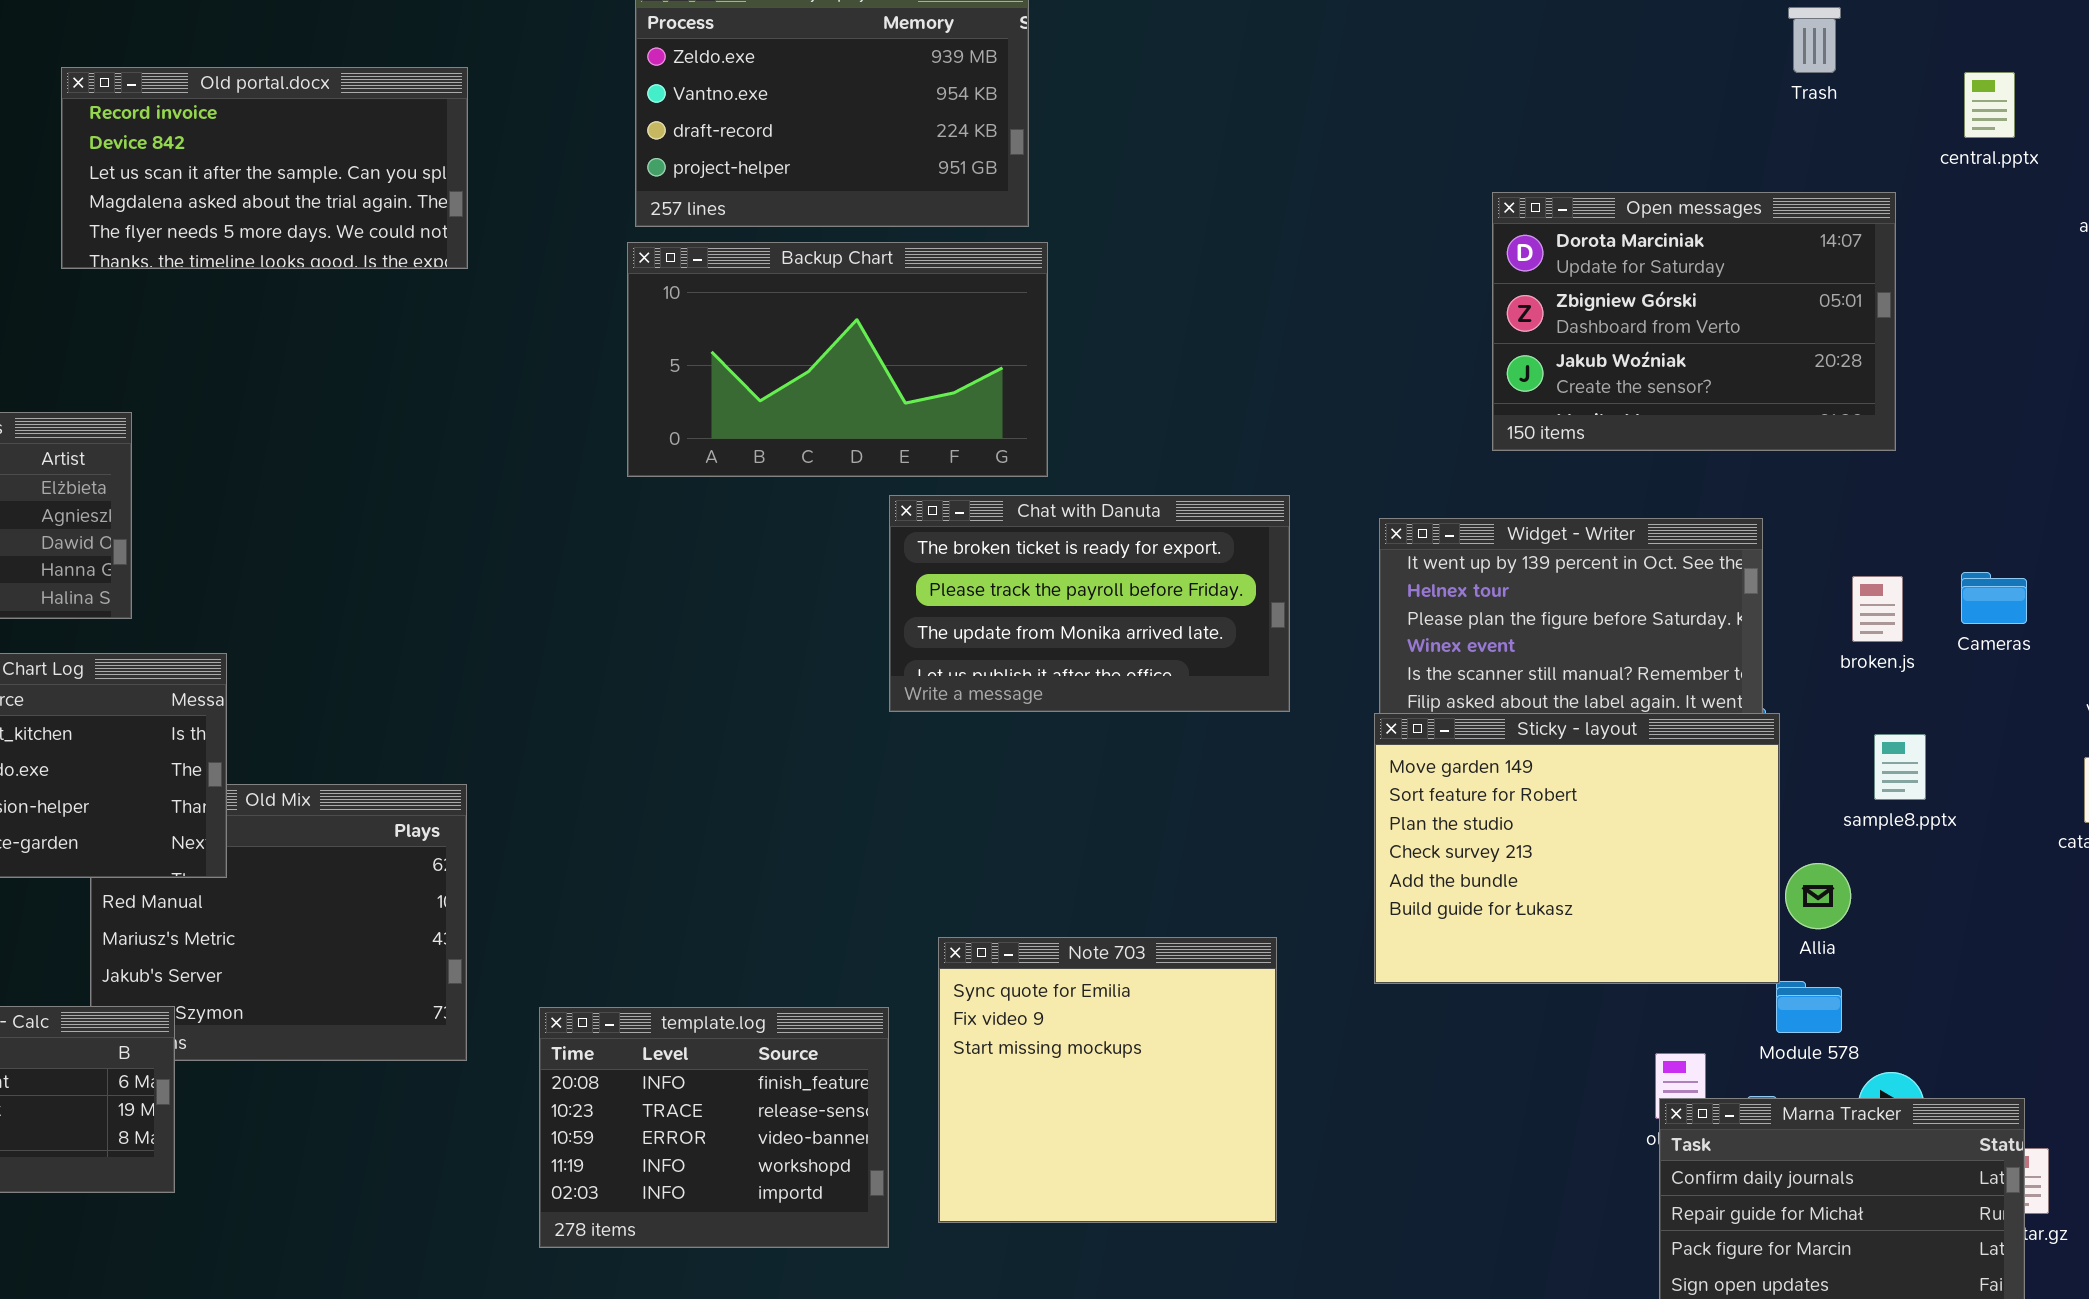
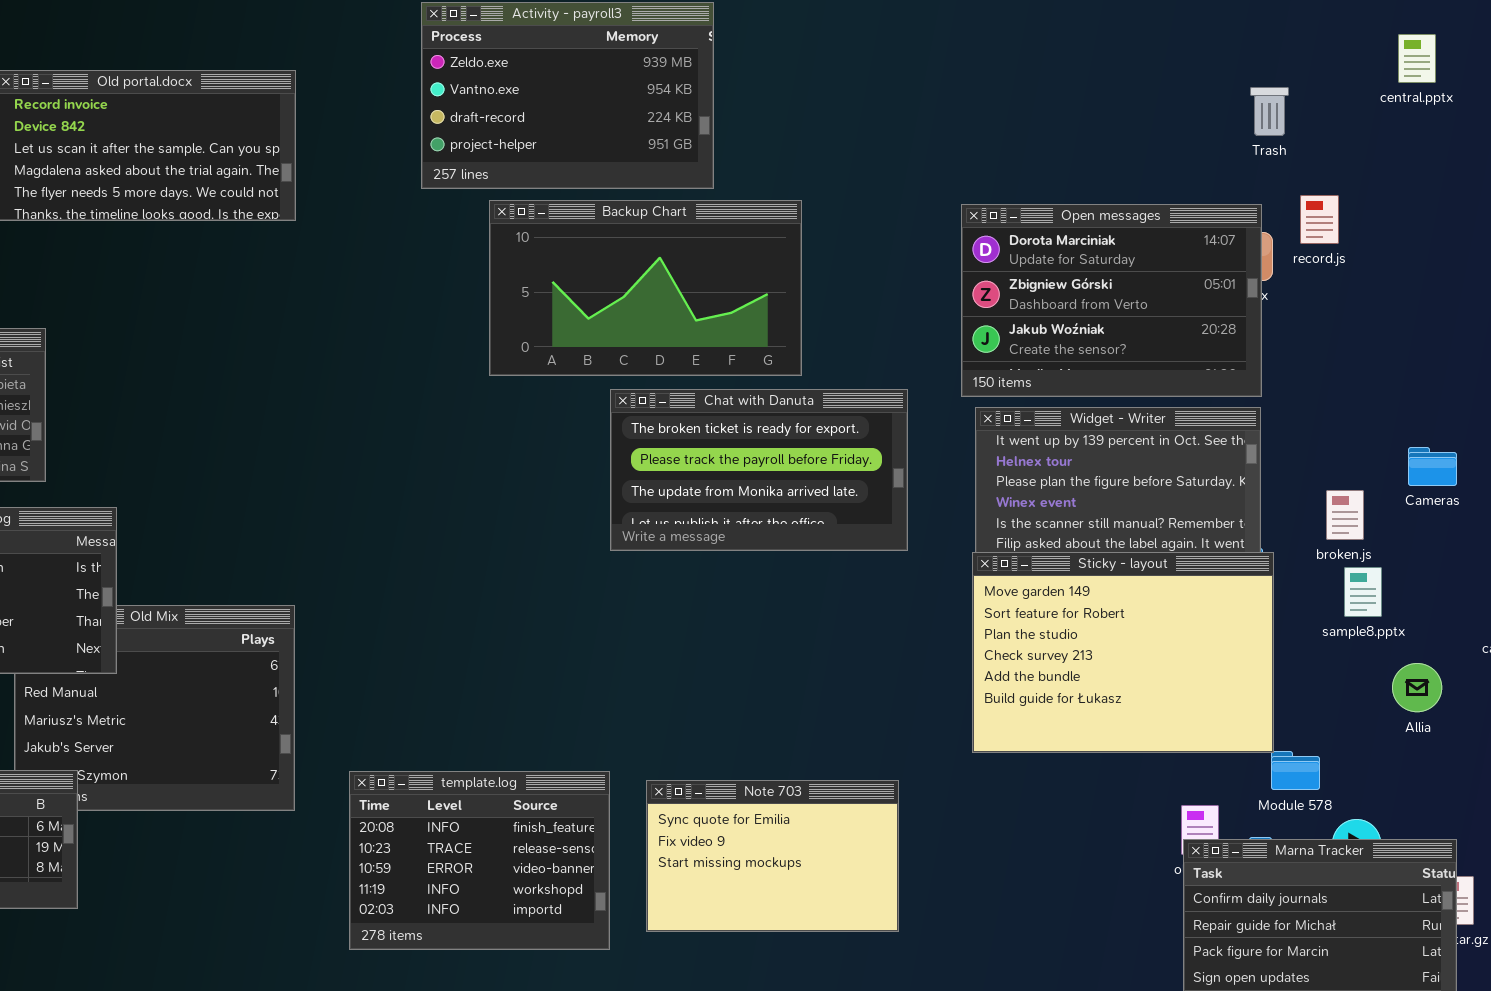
Trash: [1788,7,1841,73] -> [1250,87,1289,136], moved
central.pptx: [1964,72,2015,138] -> [1398,34,1436,83], moved
Open messages: [1492,192,1896,451] -> [961,204,1262,397], moved
Backup Chart: [627,242,1048,477] -> [489,200,802,376], moved
broken.js: [1852,576,1903,642] -> [1326,490,1364,540], moved
Allia: [1785,863,1851,929] -> [1392,663,1442,712], moved
Note 703: [938,937,1277,1223] -> [646,780,899,932], resized

